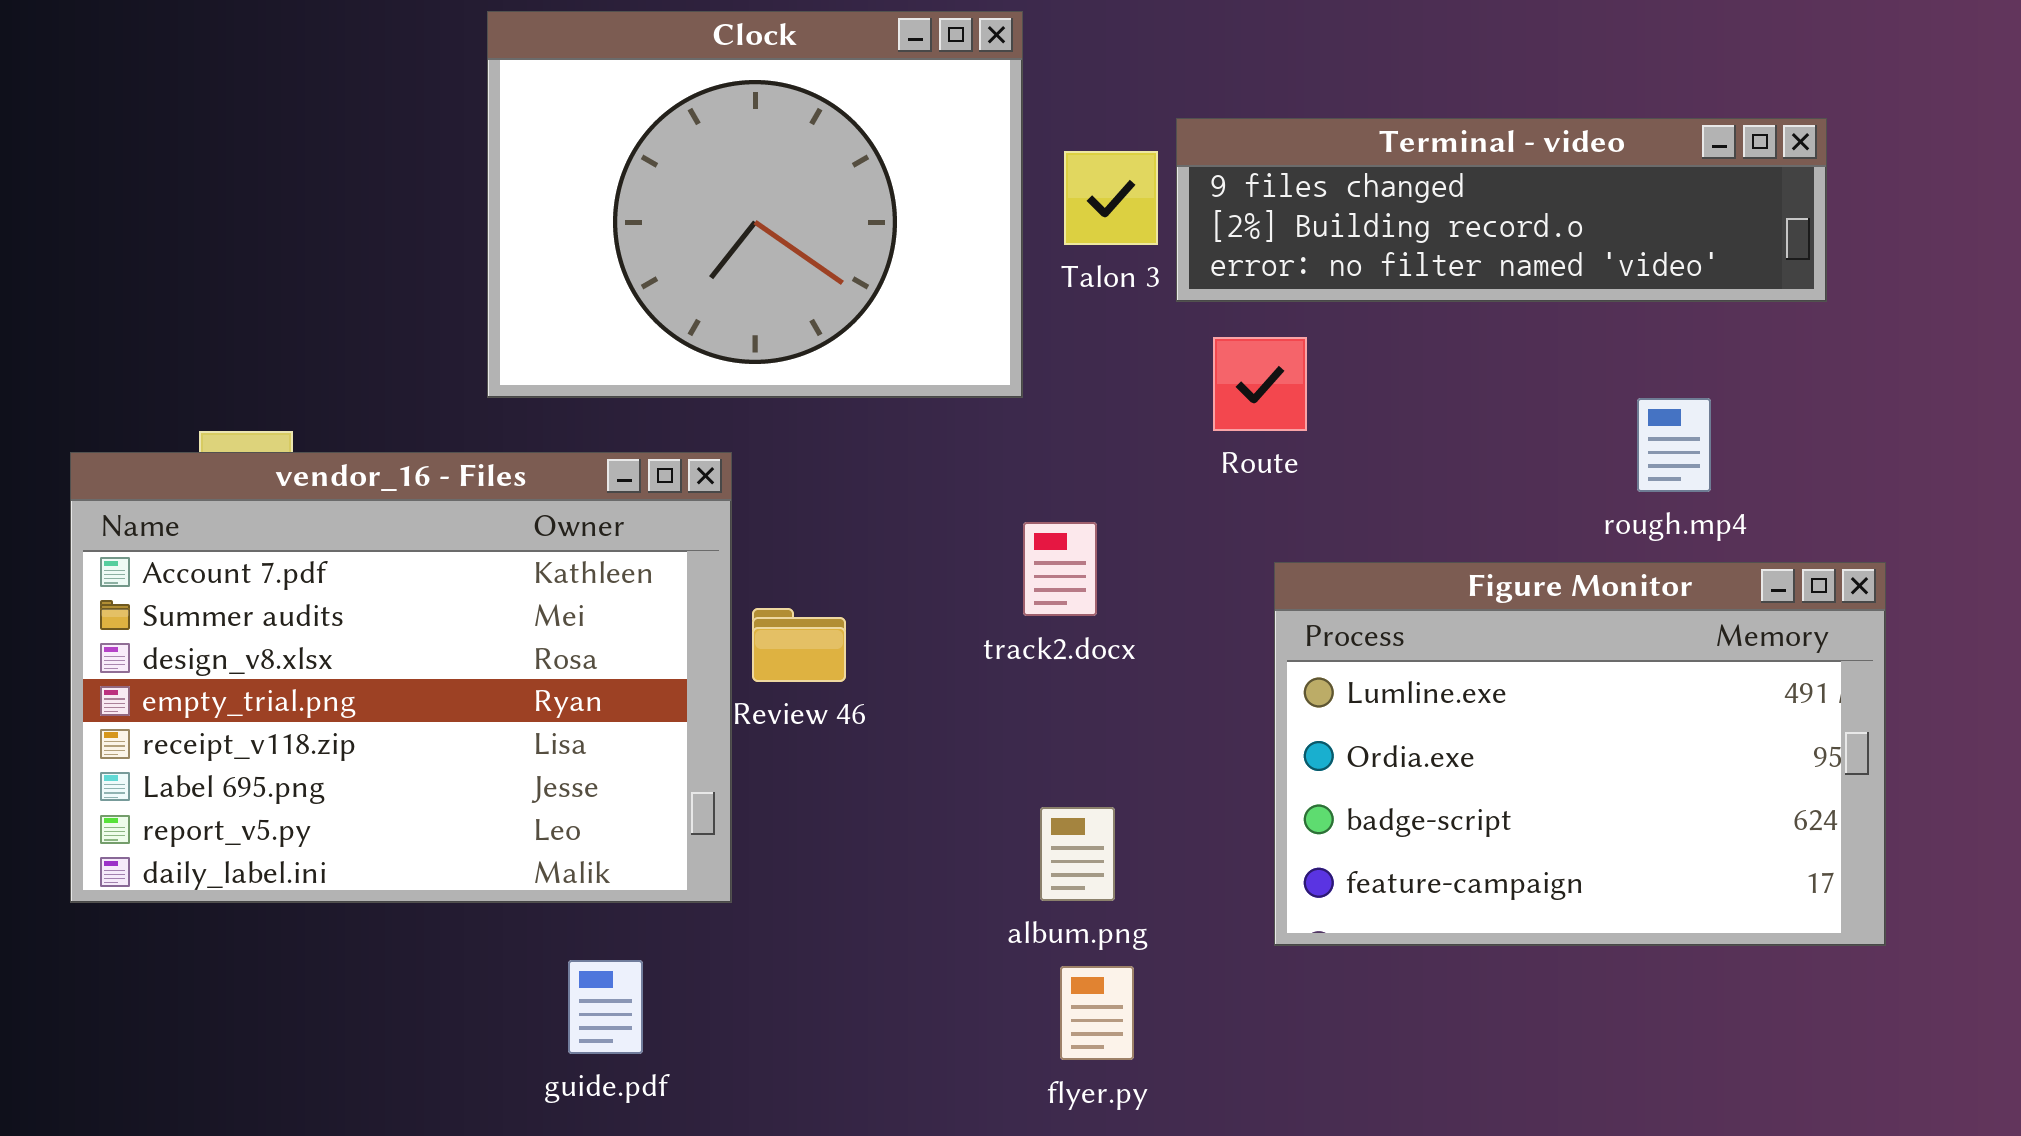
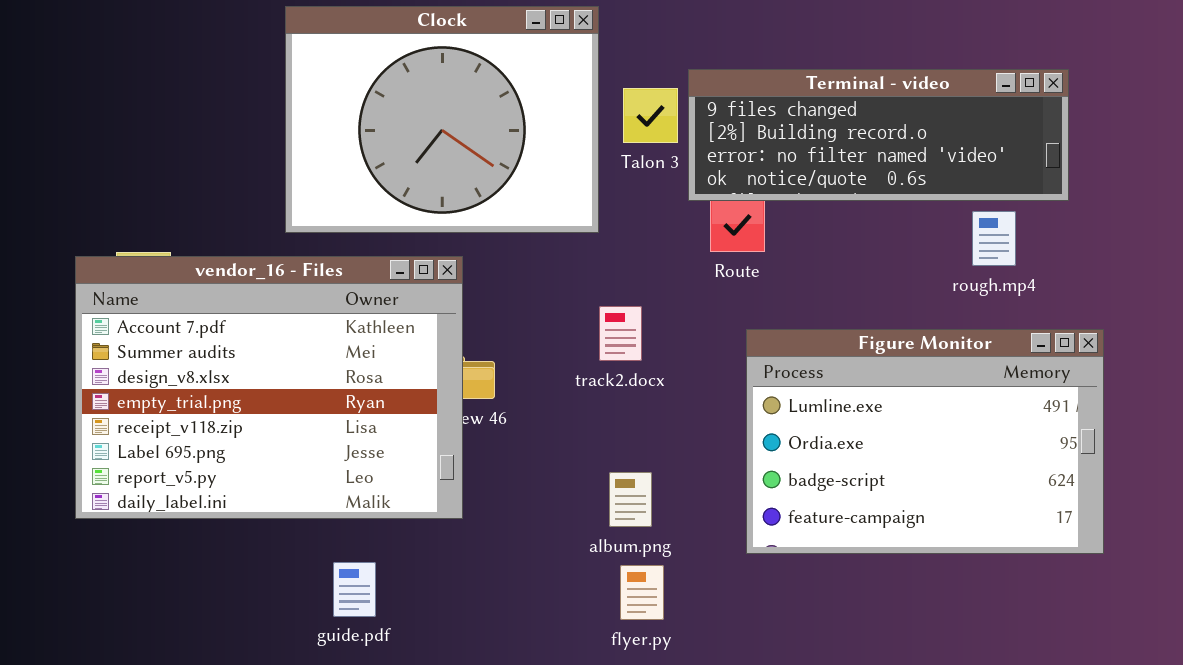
Terminal - video: [1176,118,1827,302] -> [688,69,1069,201], resized
rough.mp4: [1637,398,1711,492] -> [972,211,1016,266], moved
vendor_16 - Files: [70,452,732,903] -> [75,256,463,519], moved

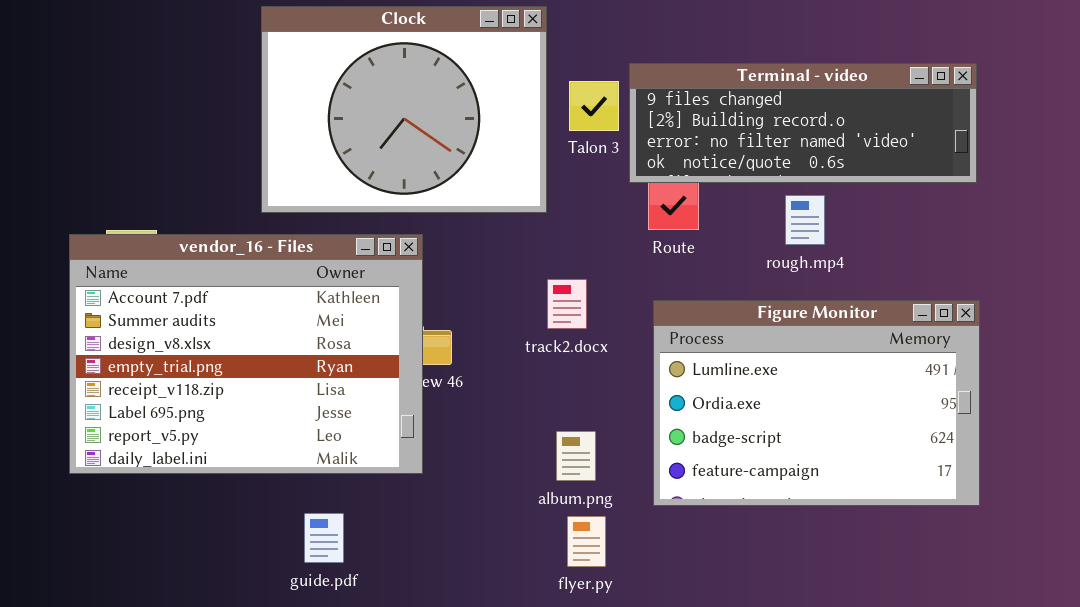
rough.mp4: [972,211,1016,266] -> [785,195,825,245], moved
Figure Monitor: [746,329,1104,554] -> [653,300,980,506], moved

